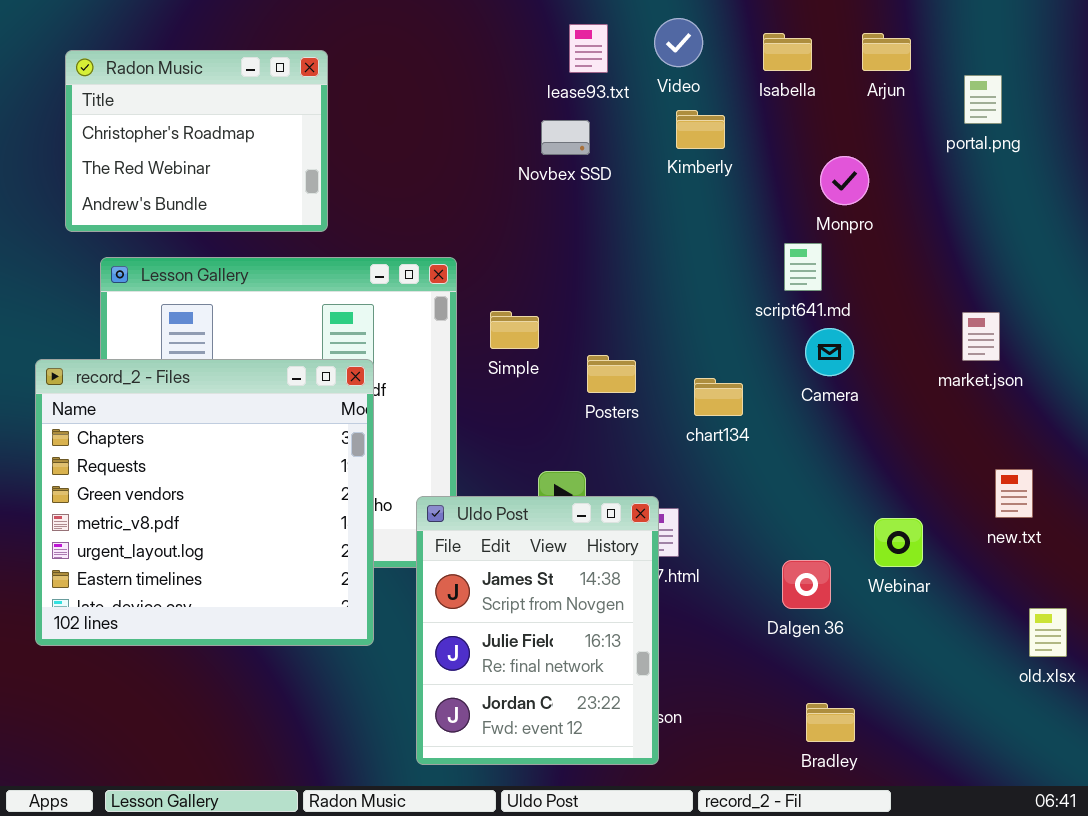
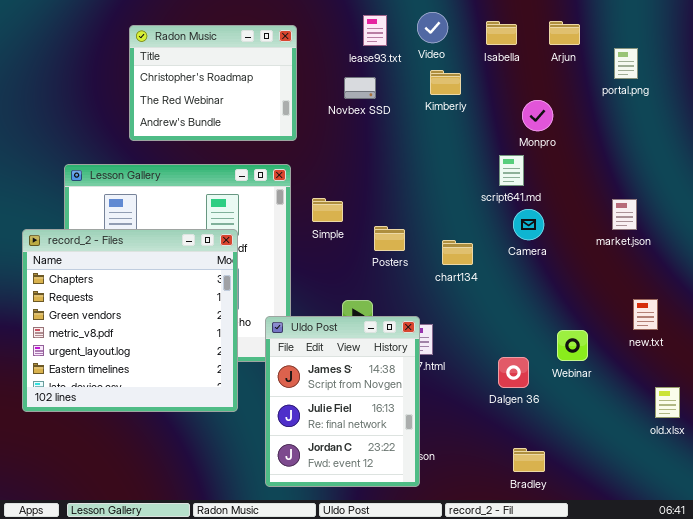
Radon Music: [65,50,328,232] -> [129,25,297,141], moved

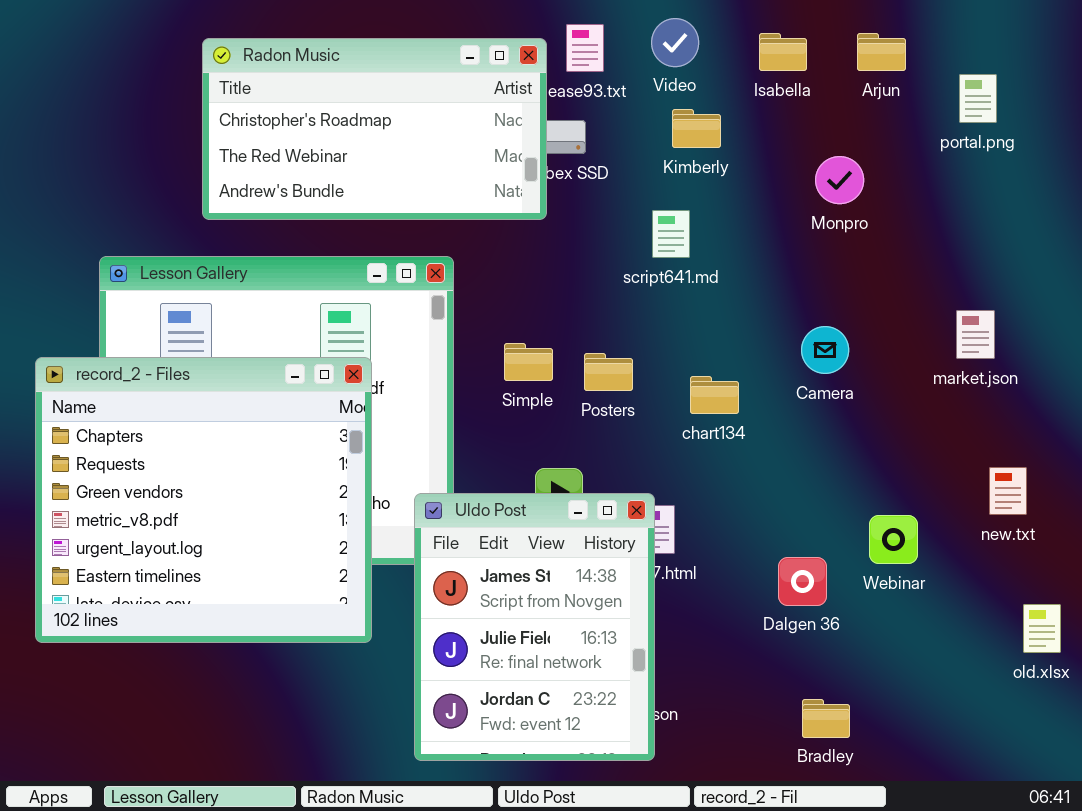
Radon Music: [129,25,297,141] -> [202,38,547,220], resized
script641.md: [499,155,524,186] -> [652,210,690,258], moved
Simple: [312,198,343,222] -> [504,343,553,381], moved

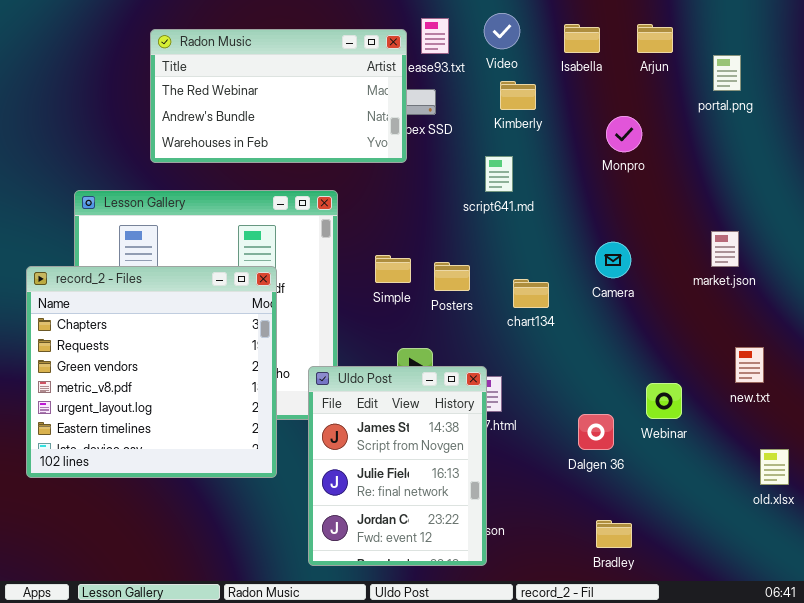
Radon Music: [202,38,547,220] -> [150,29,407,163], scrolled down 1 row

